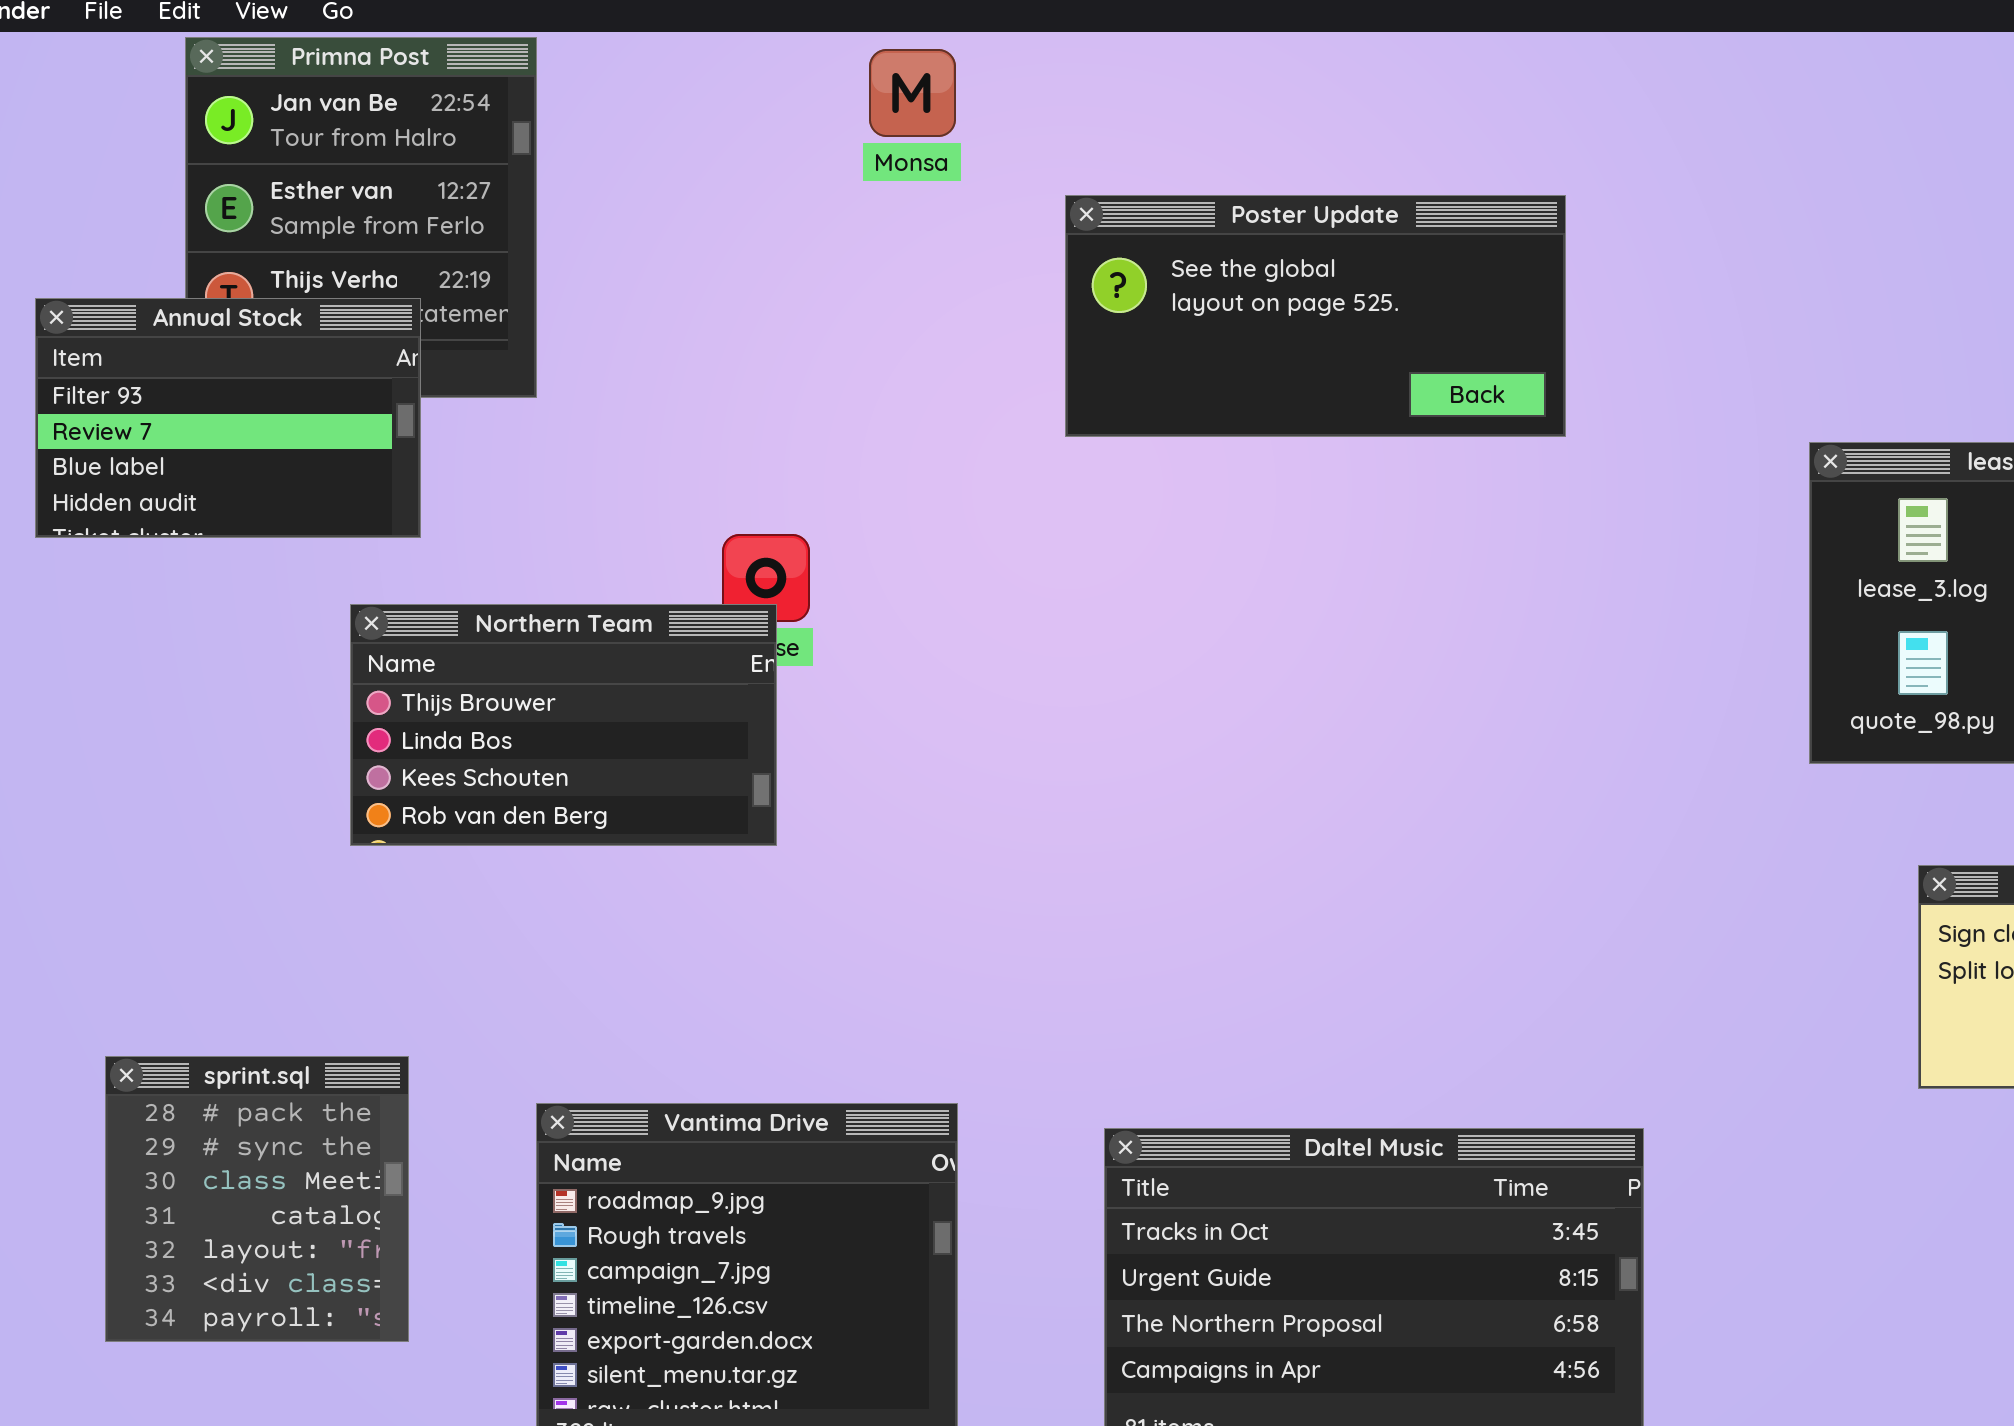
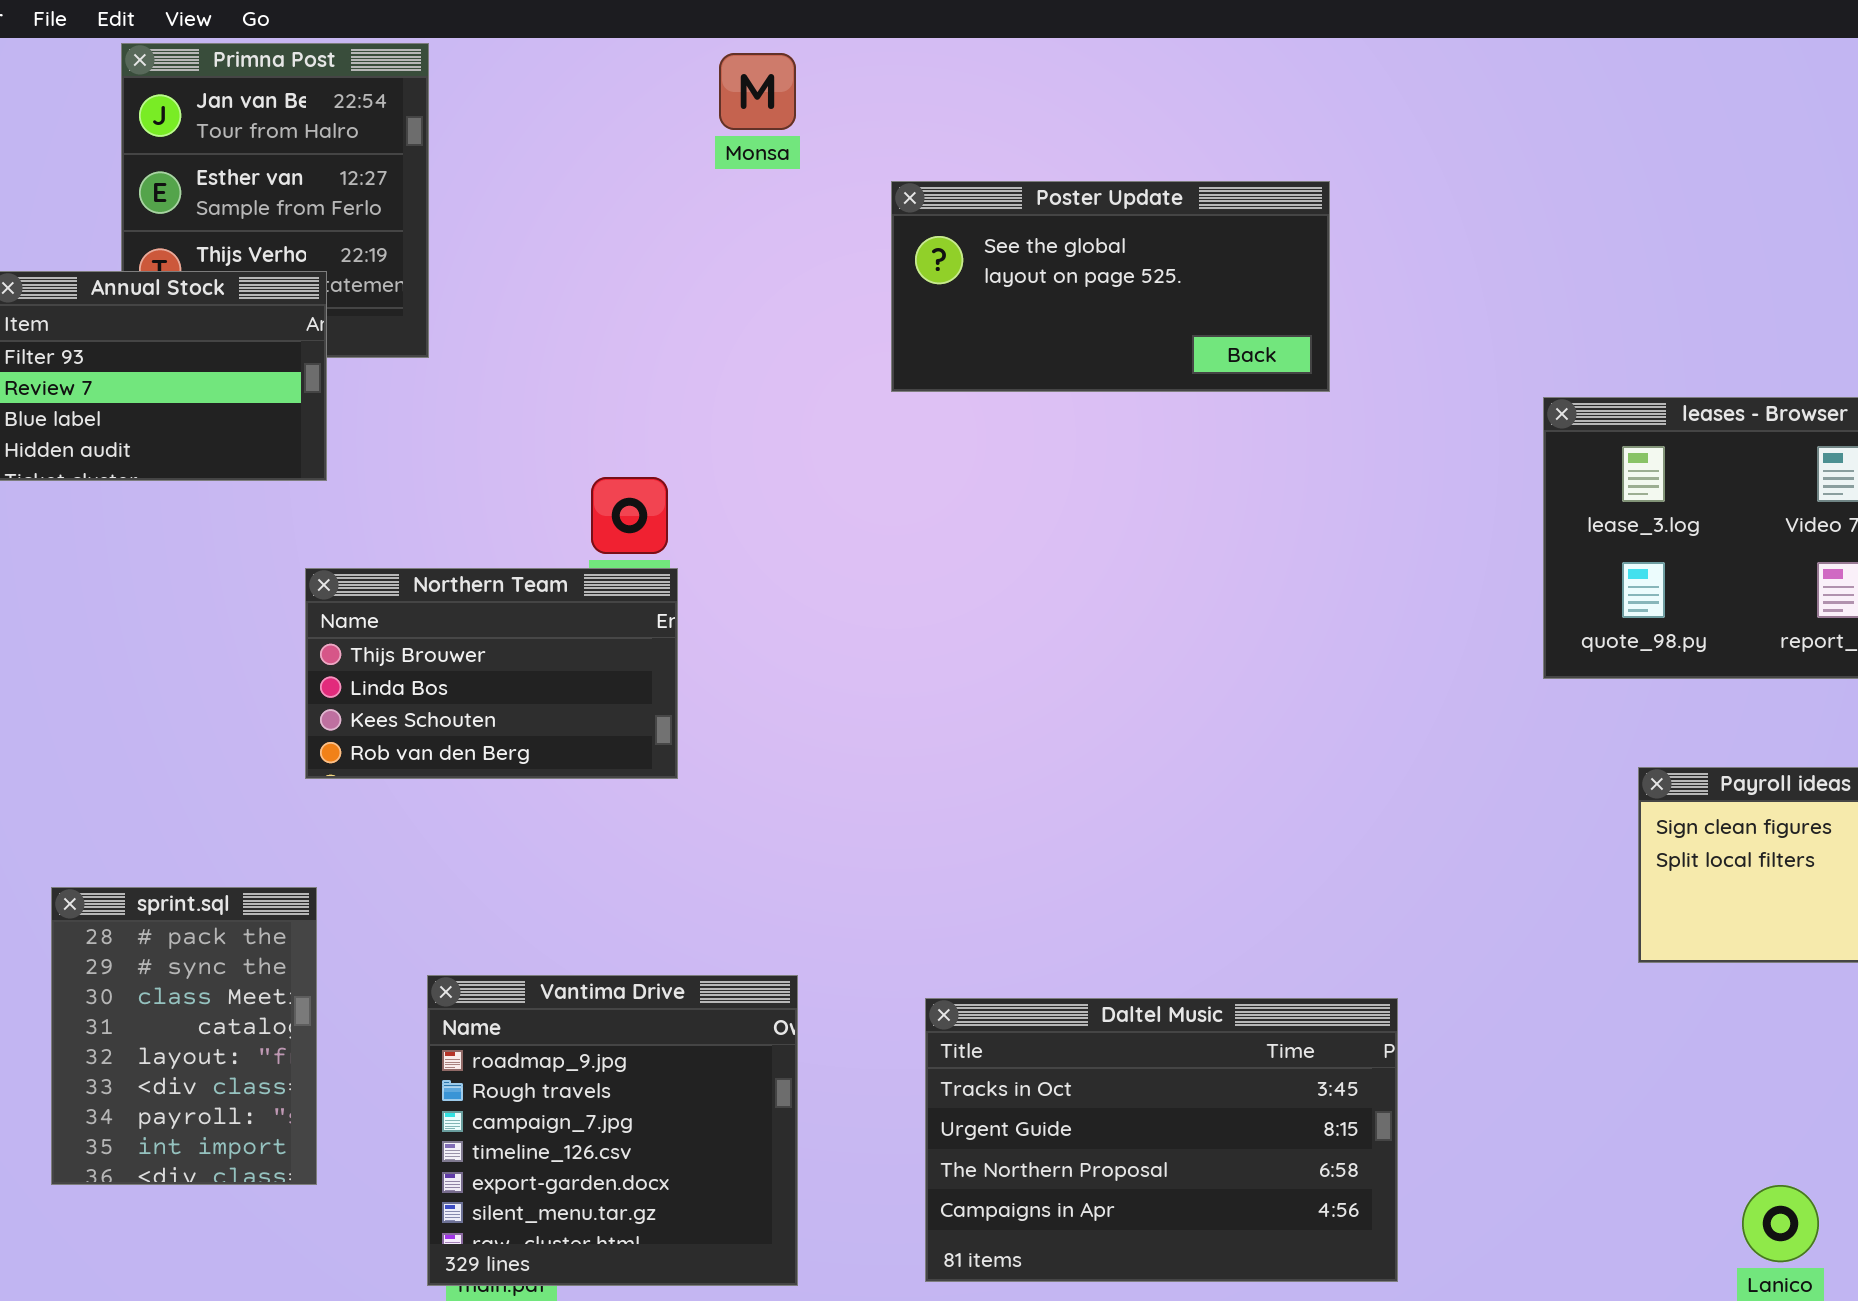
Northern Team: [350,604,777,846] -> [305,568,678,779], moved
sprint.sql: [105,1056,409,1342] -> [51,887,317,1185], resized

